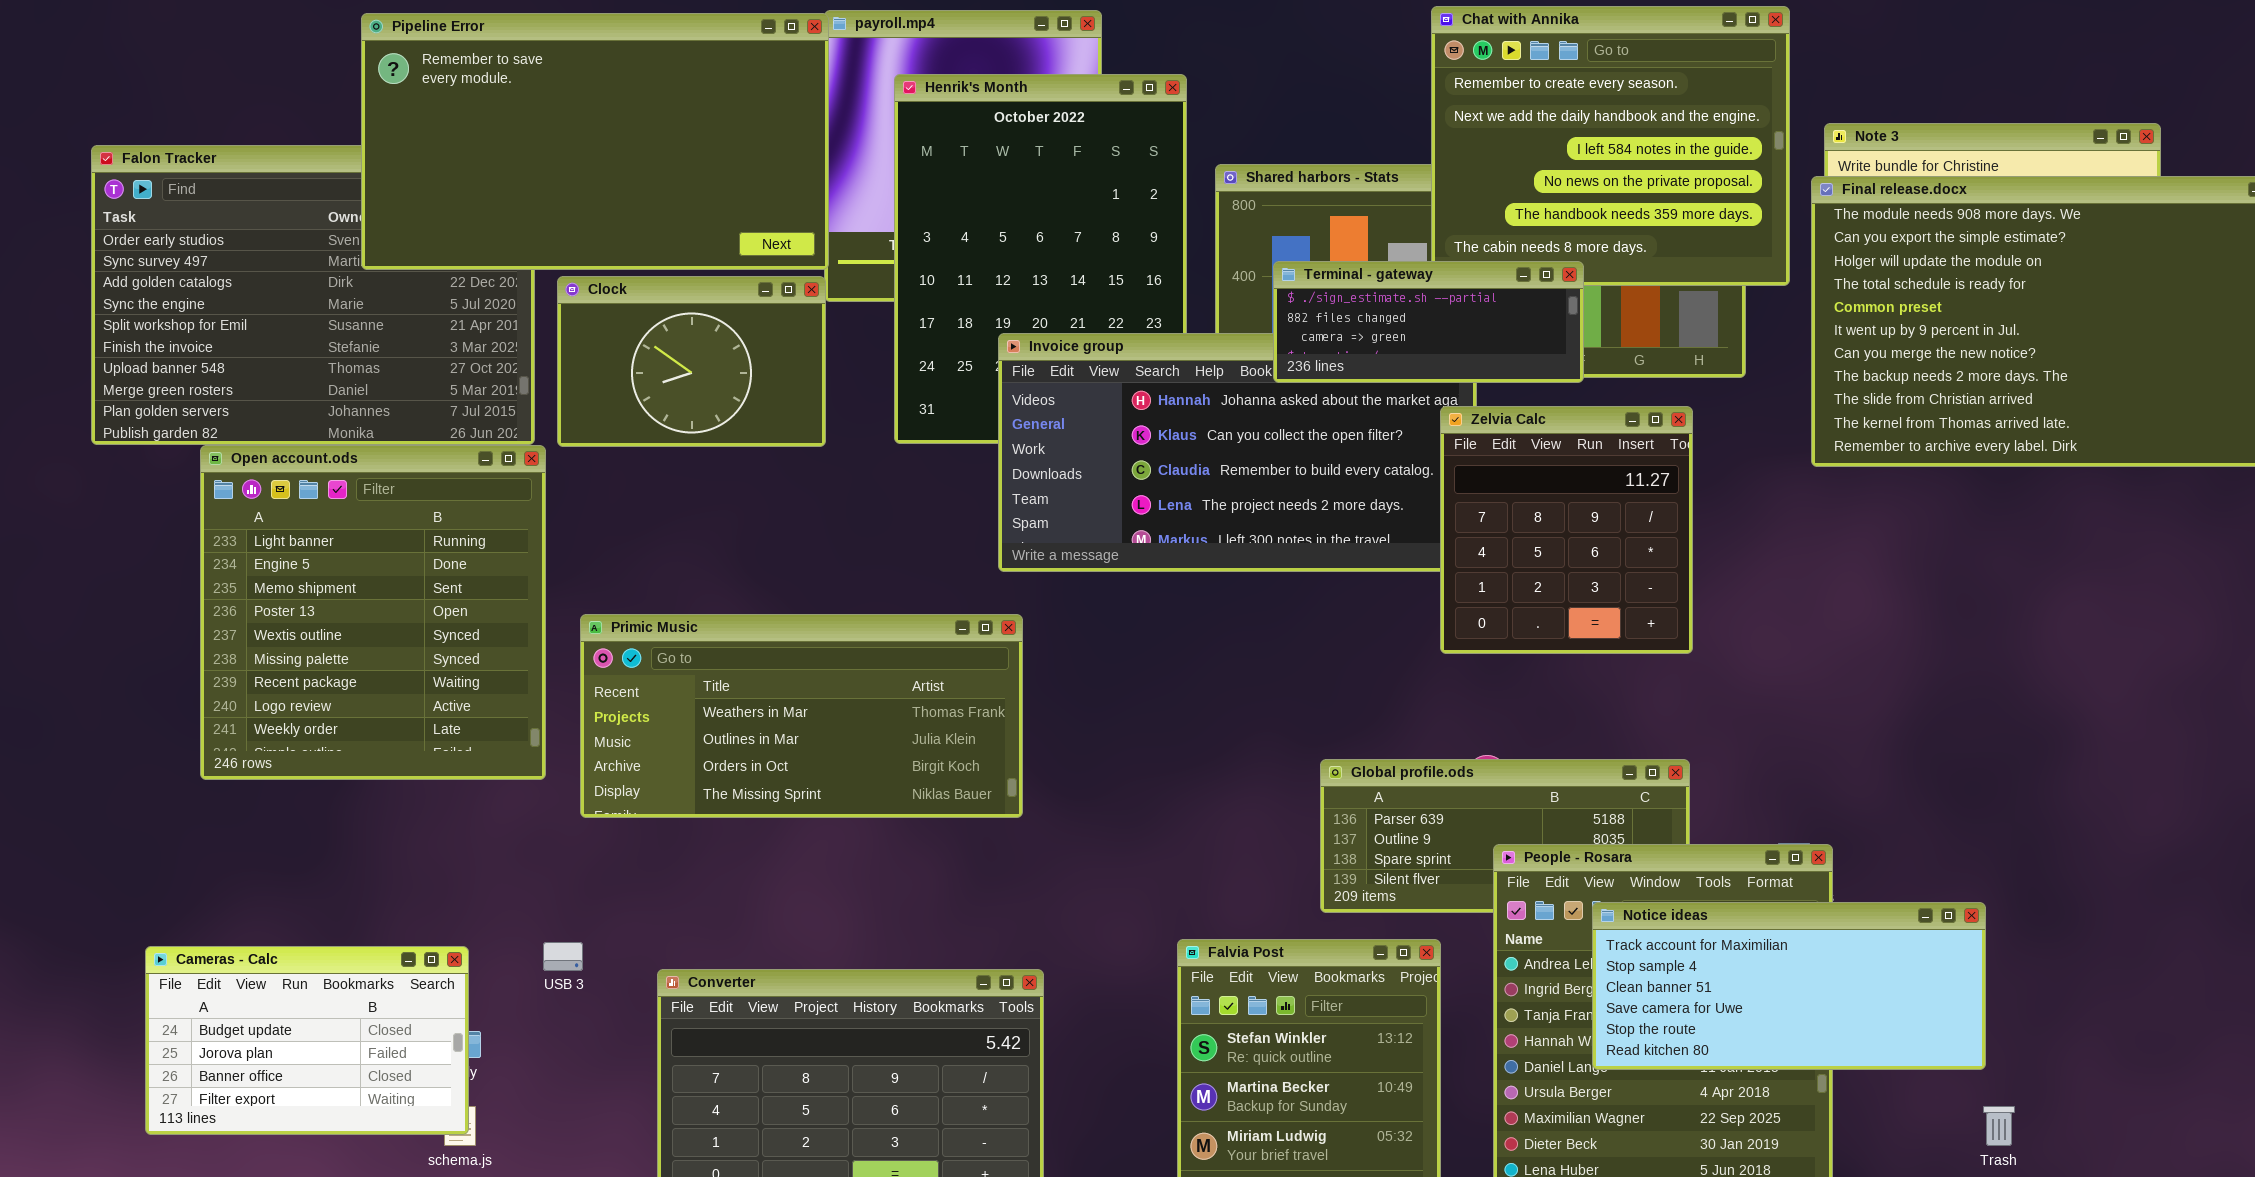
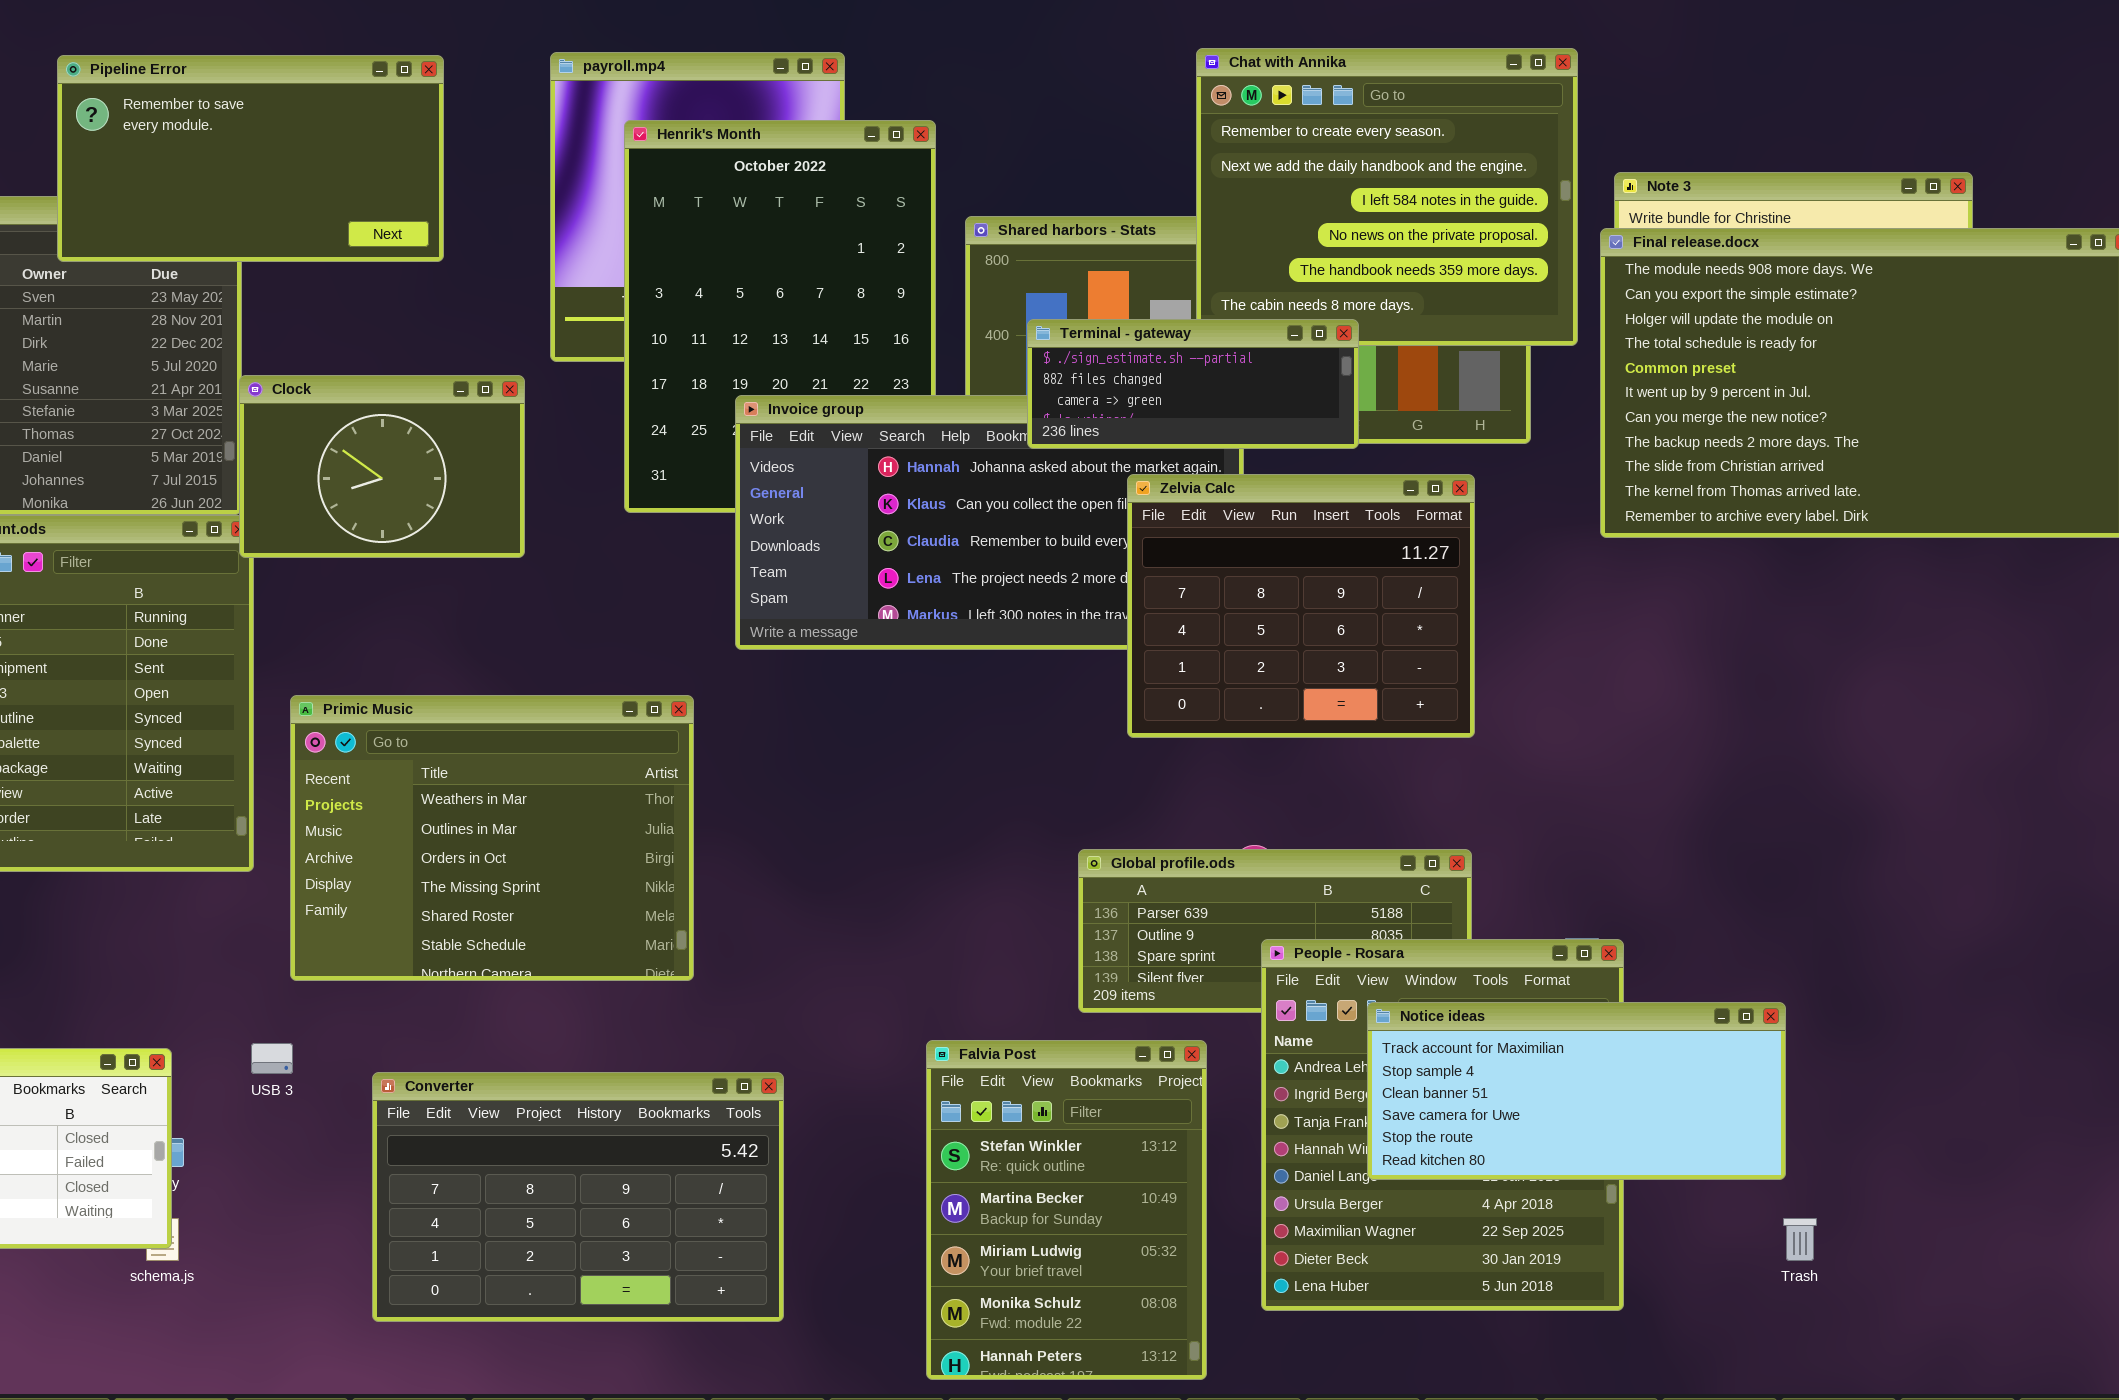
Pipeline Error: [361,13,829,270] -> [57,55,444,262], resized
Clock: [557,276,826,447] -> [239,375,525,558], moved
Zelvia Calc: [1440,406,1693,654] -> [1127,474,1475,738], resized
Primic Music: [580,614,1023,818] -> [290,695,694,981], resized

